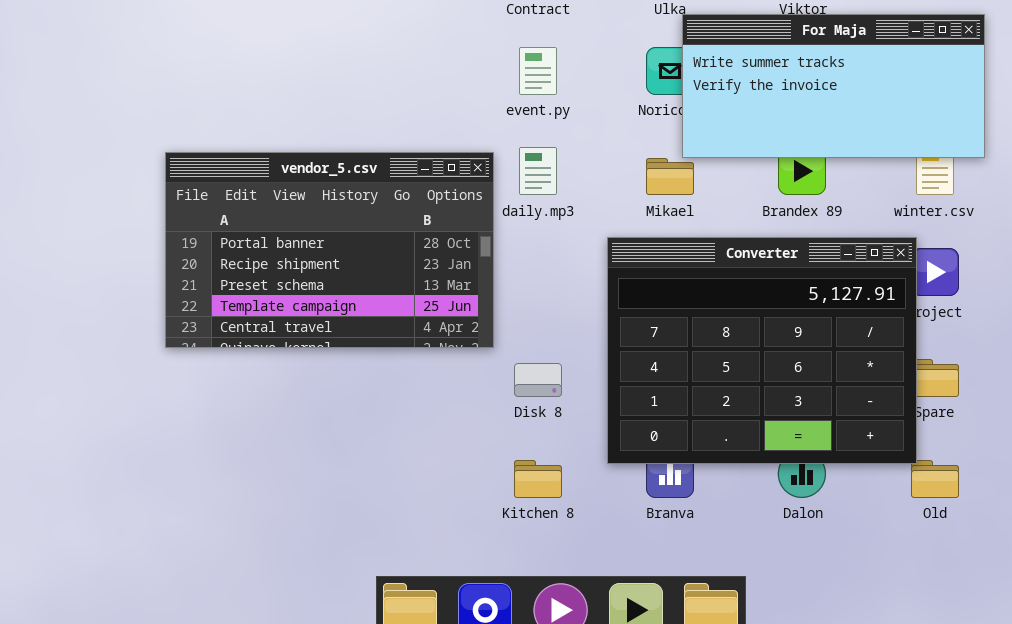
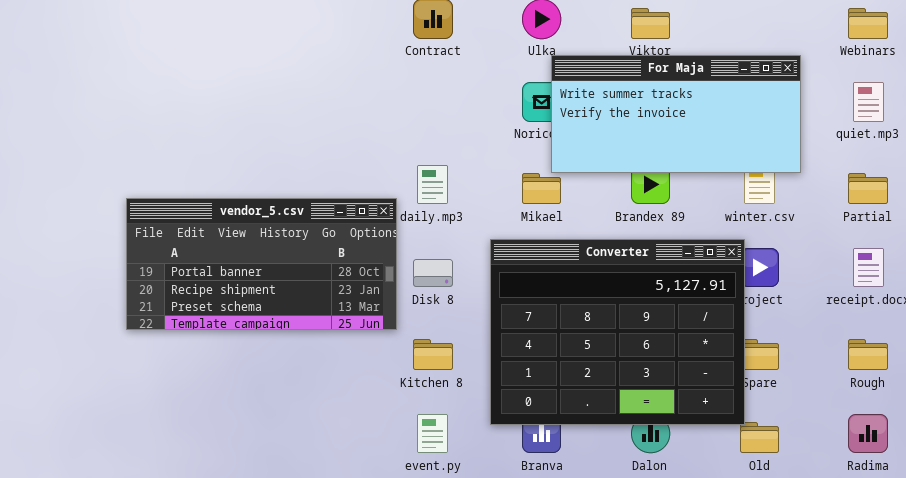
event.py: [519,47,557,95] -> [417,414,448,453], moved
vendor_5.csv: [165,152,494,348] -> [126,198,397,330], resized
Disk 8: [514,363,562,397] -> [413,259,453,287], moved
Kitchen 8: [514,460,562,498] -> [413,339,453,370], moved

